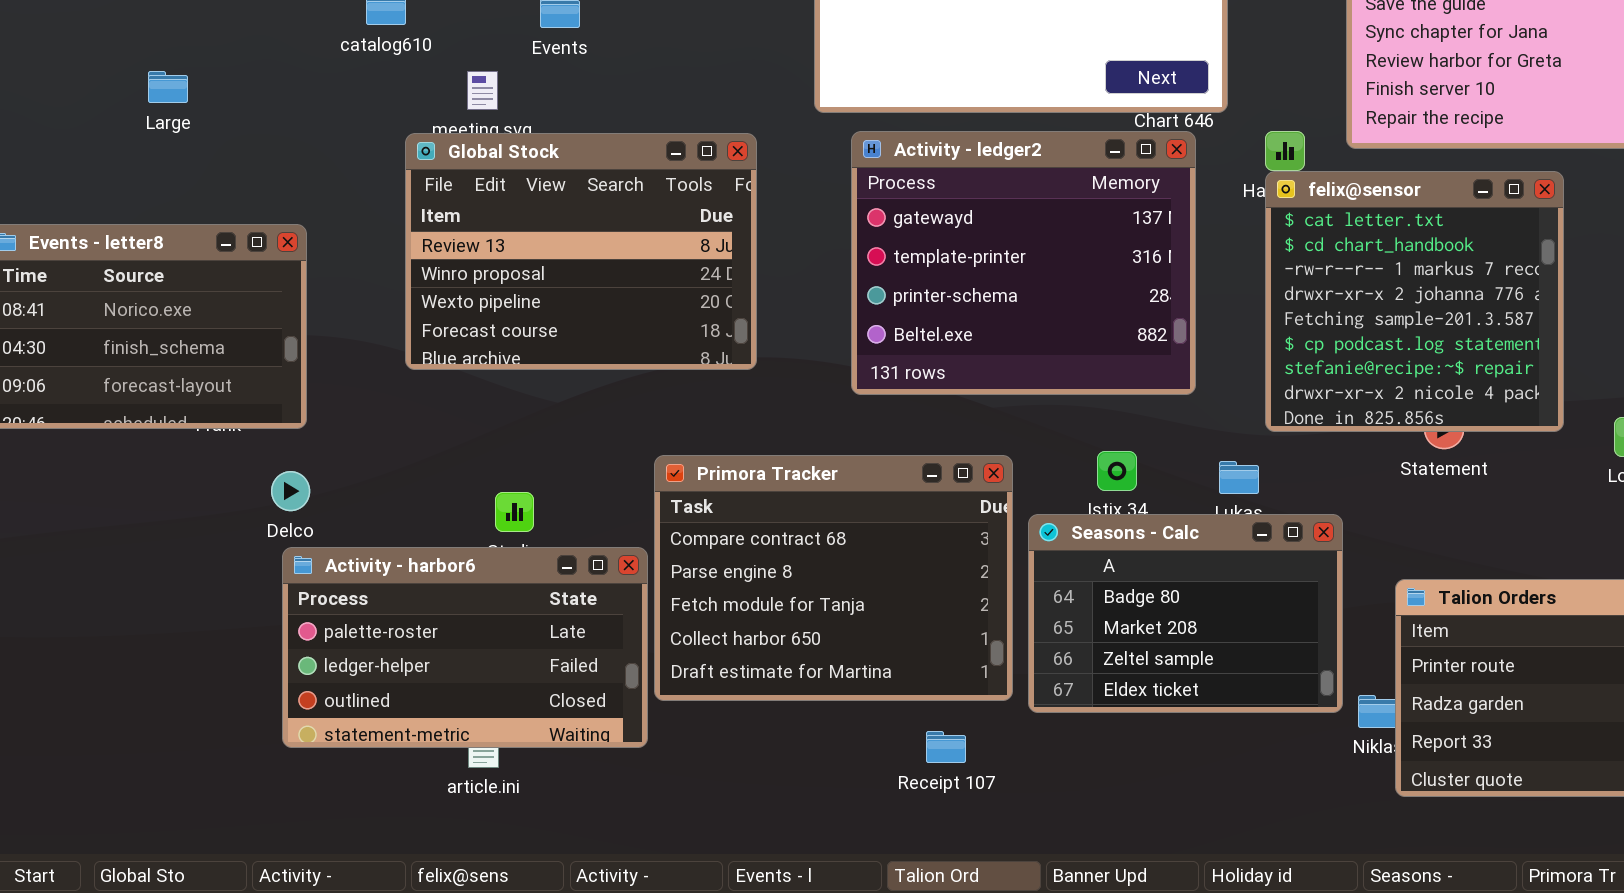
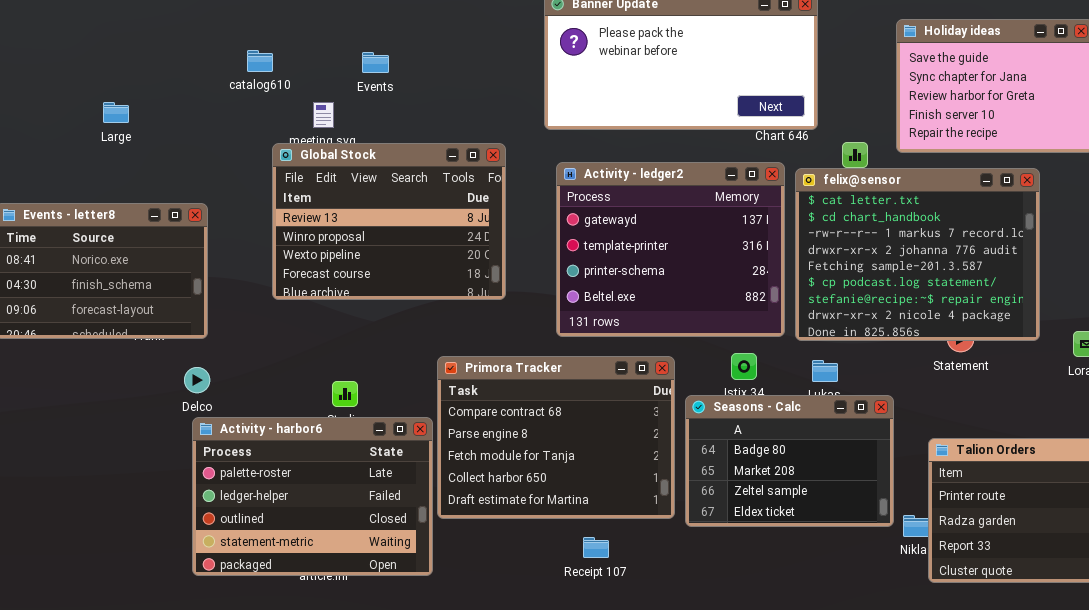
Activity - ledger2: [851,131,1196,395] -> [556,162,785,337], moved
felix@sensor: [1265,171,1564,432] -> [795,168,1040,341], resized
Activity - harbor6: [282,547,648,748] -> [192,417,433,576], resized
Receipt 107: [926,731,966,763] -> [583,537,609,558], moved

